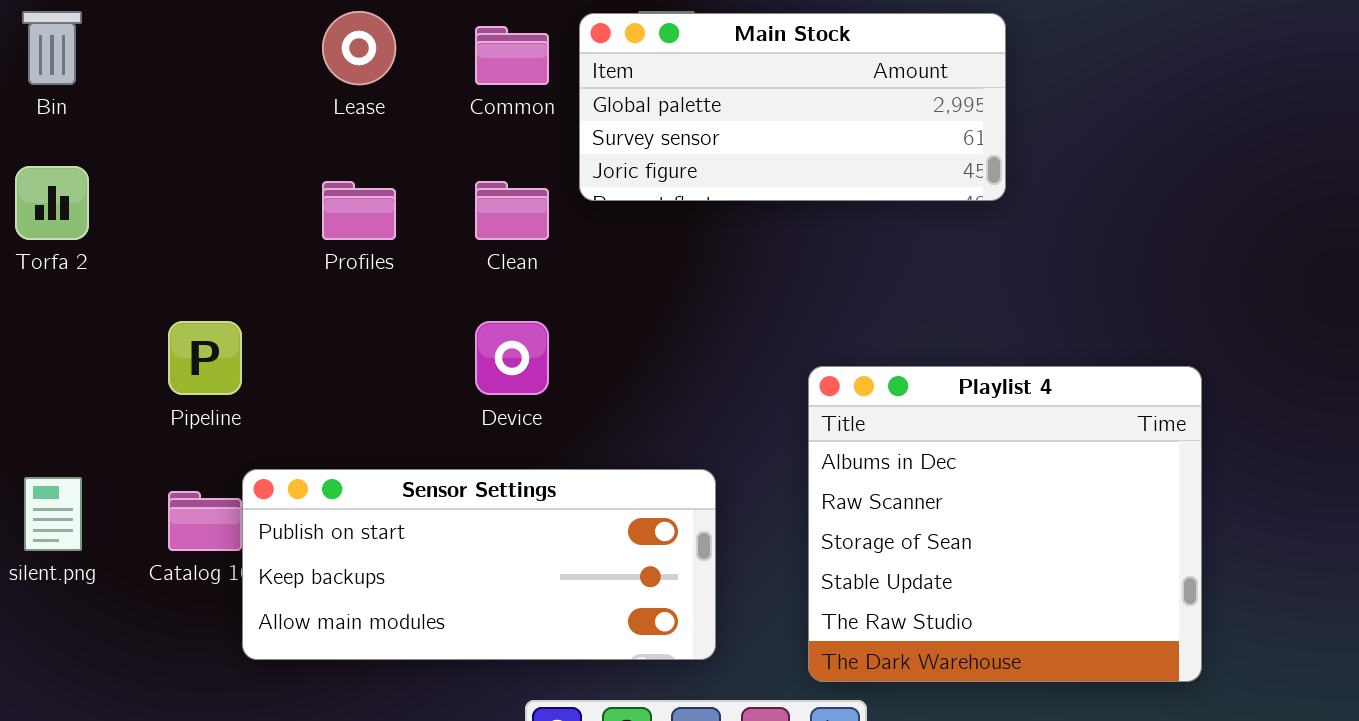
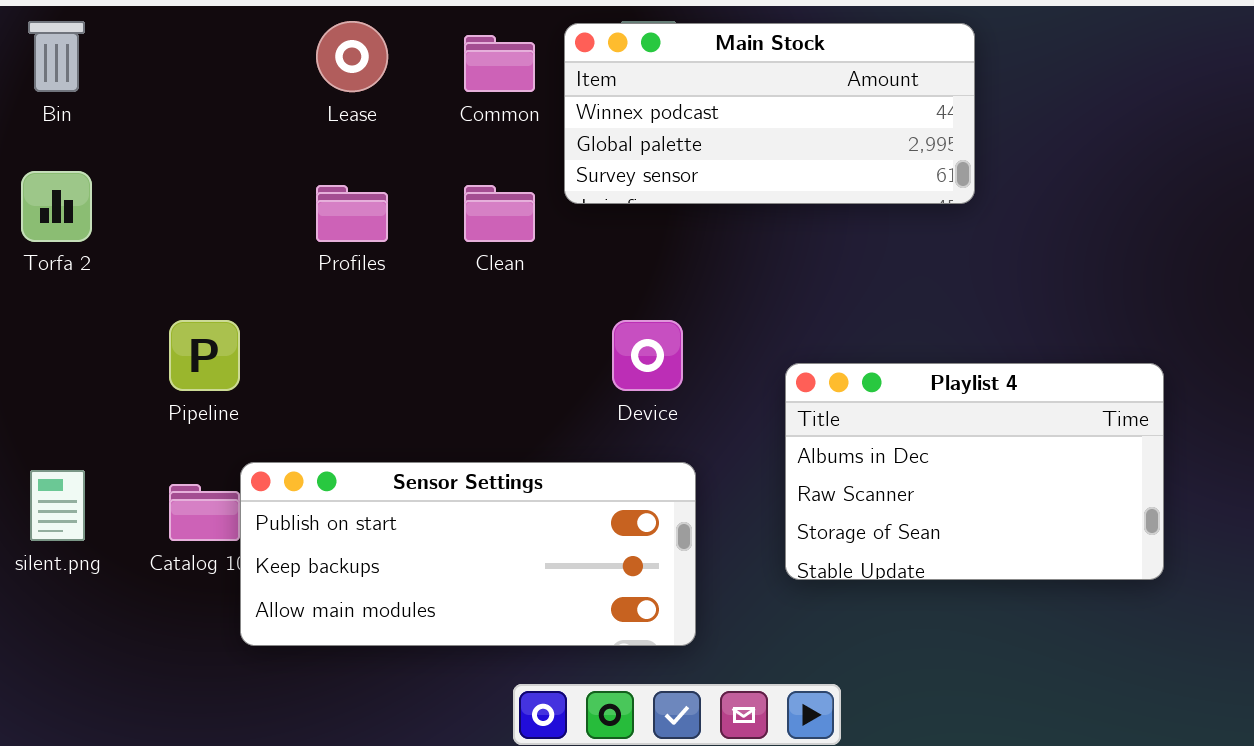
Main Stock: [579,13,1006,201] -> [564,23,975,204], scrolled up 1 row
Device: [475,321,549,395] -> [612,320,683,391], moved
Playlist 4: [808,366,1202,682] -> [785,363,1164,580], resized

